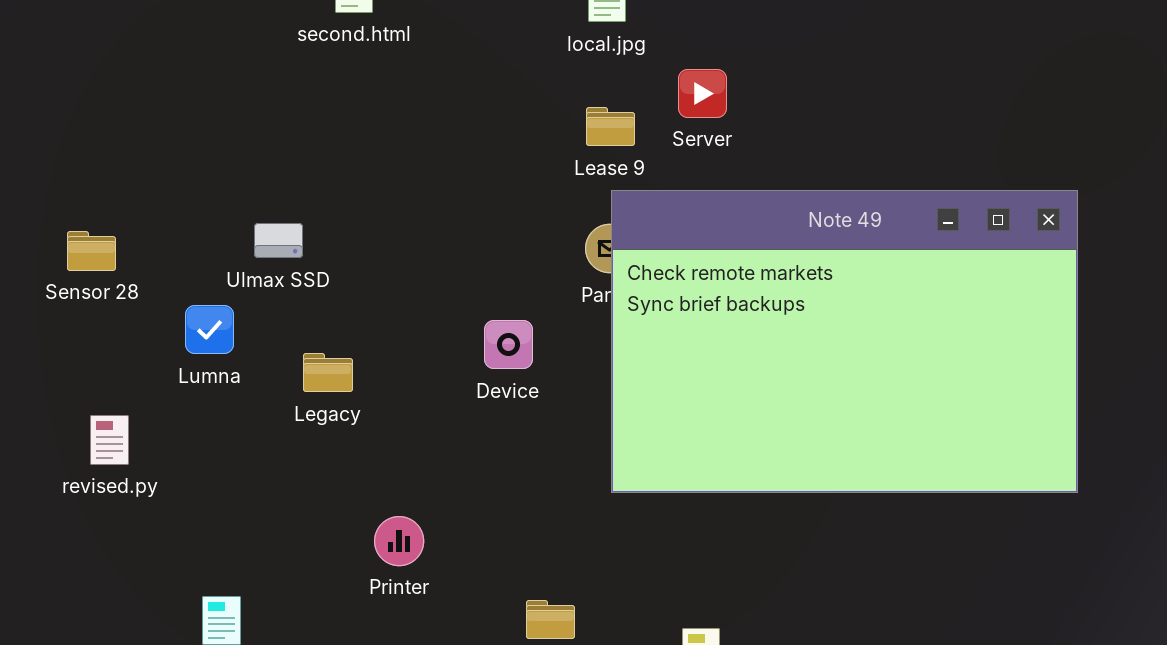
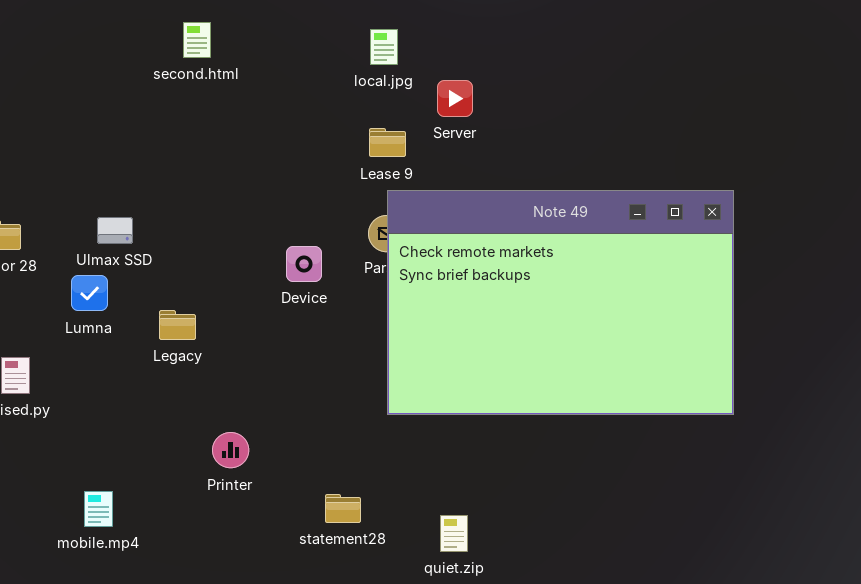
Server: [678,69,727,118] -> [437,80,473,117], moved
Ulmax SSD: [254,223,303,258] -> [97,217,133,244], moved
Device: [484,320,533,369] -> [286,246,322,282], moved

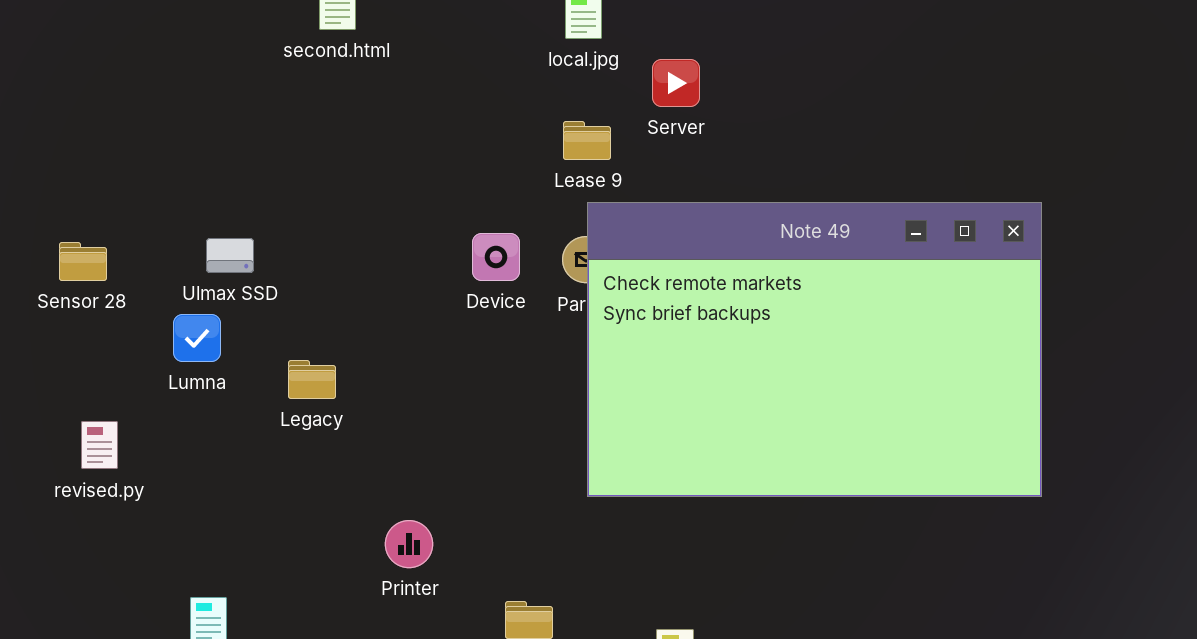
Device: [286,246,322,282] -> [472,233,520,281], moved
Printer: [212,432,249,468] -> [385,520,433,568], moved

